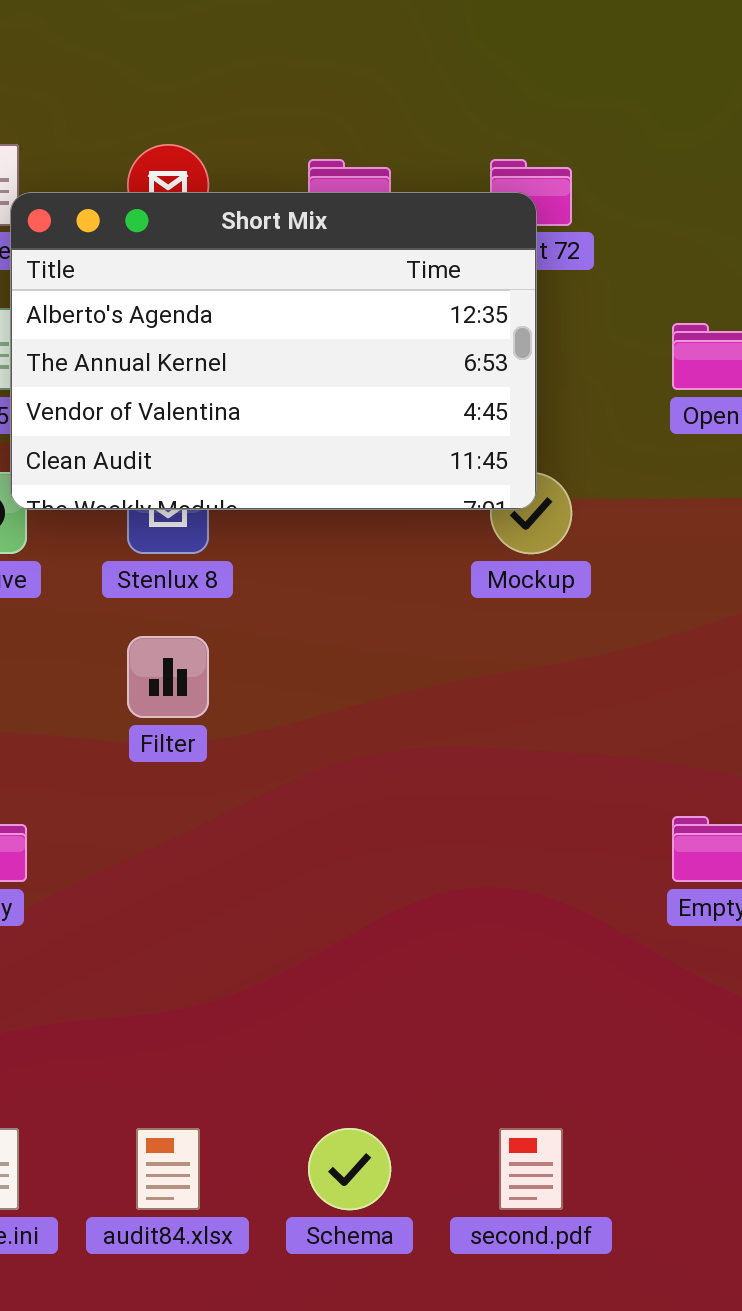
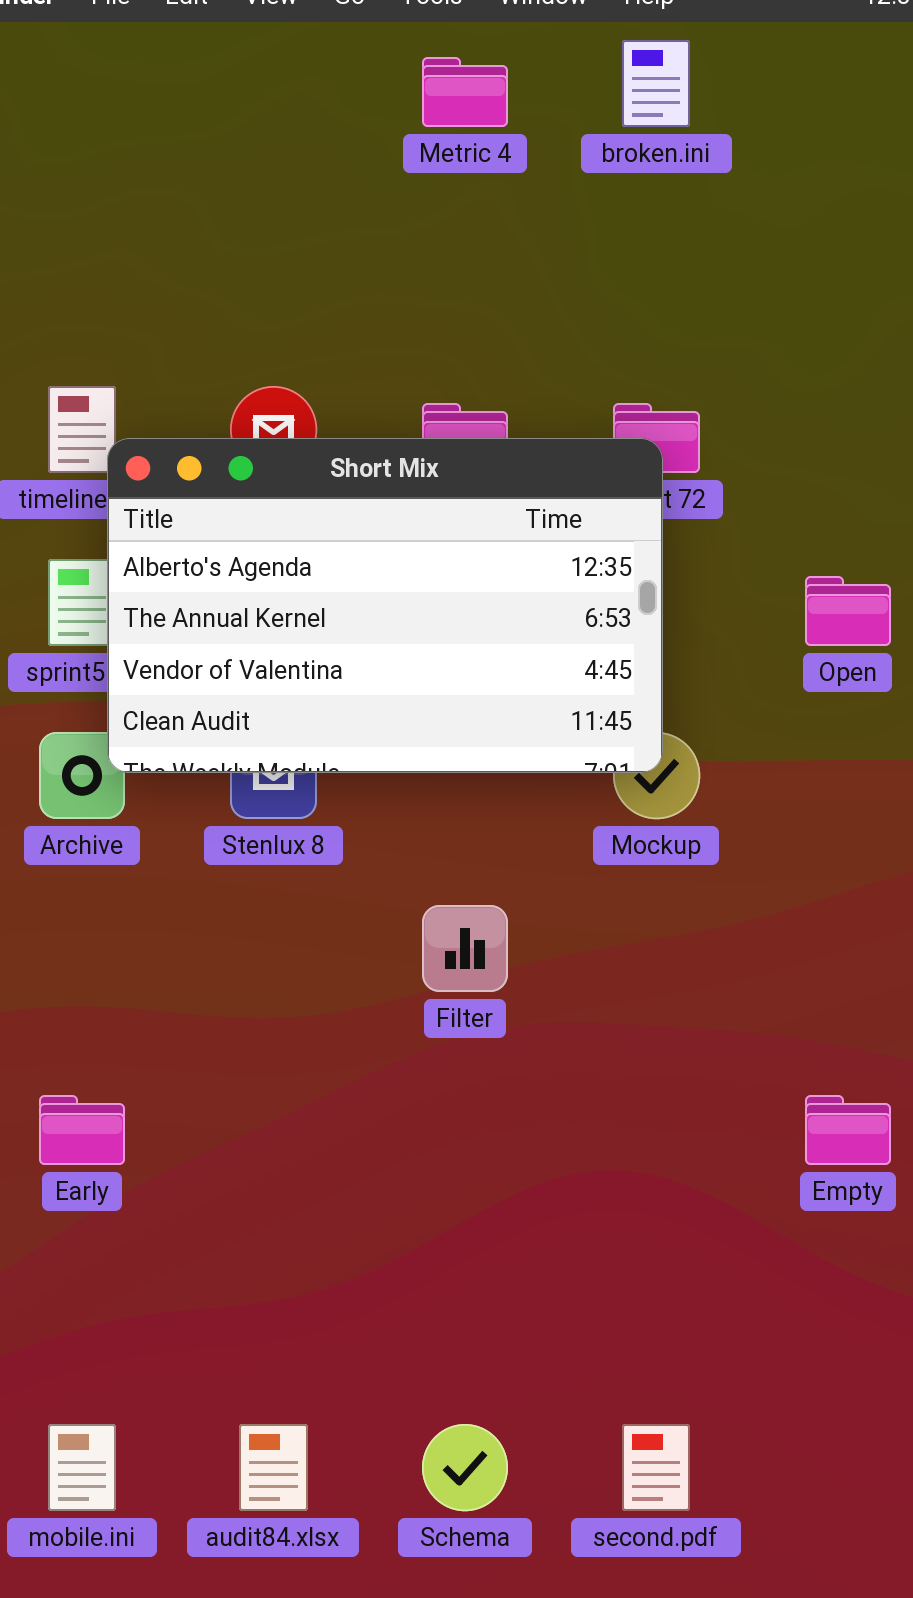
Filter: [127,636,209,718] -> [422,905,508,992], moved

